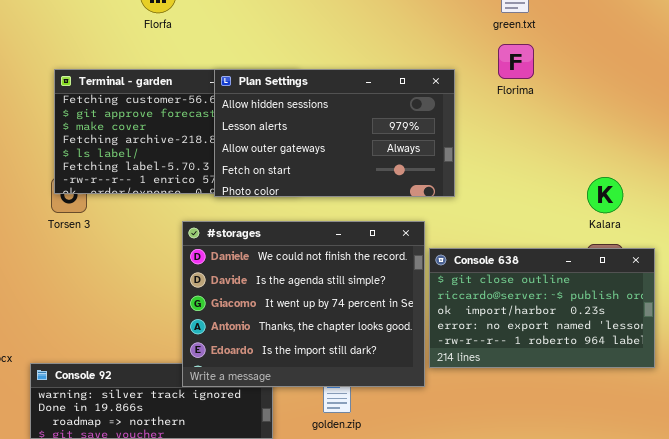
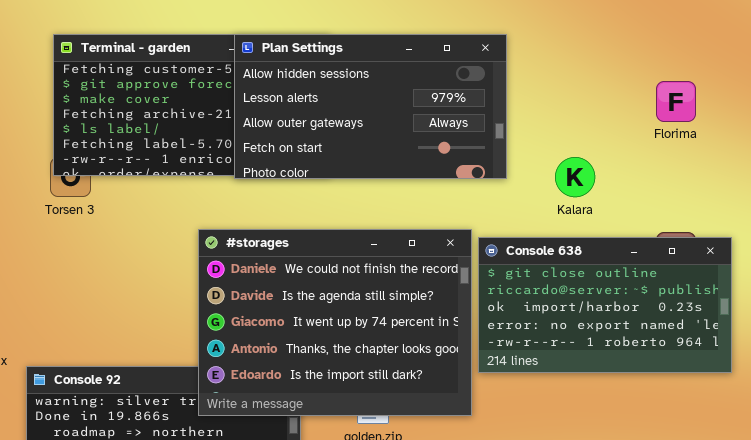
Florima: [498,44,534,79] -> [656,81,696,122], moved
Kalara: [587,177,623,213] -> [555,157,595,197], moved
#storages: [182,221,425,387] -> [198,229,472,416], moved

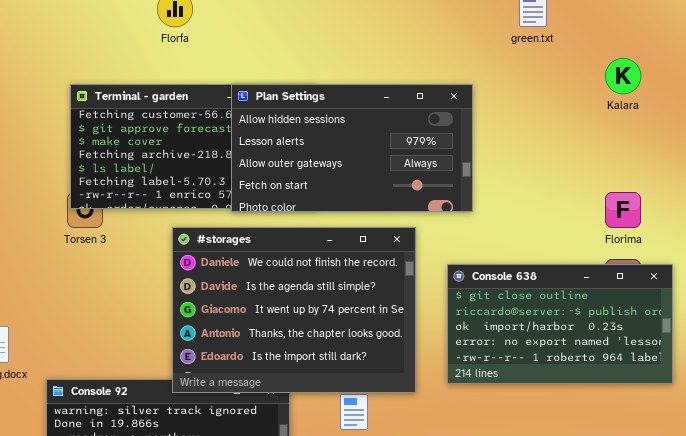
Florima: [656,81,696,122] -> [605,192,641,228], moved
Kalara: [555,157,595,197] -> [605,58,641,94], moved
#storages: [198,229,472,416] -> [172,227,416,393], moved

